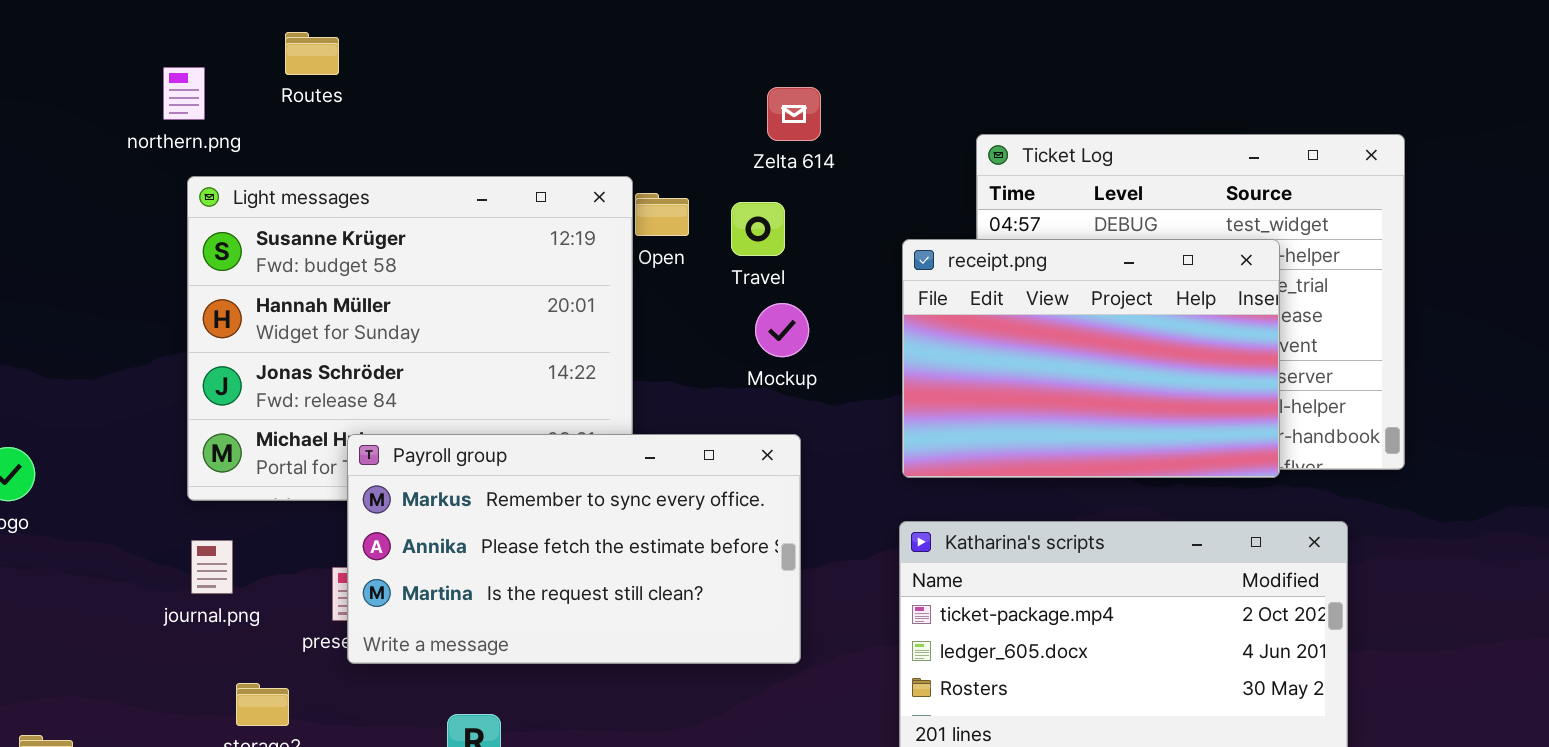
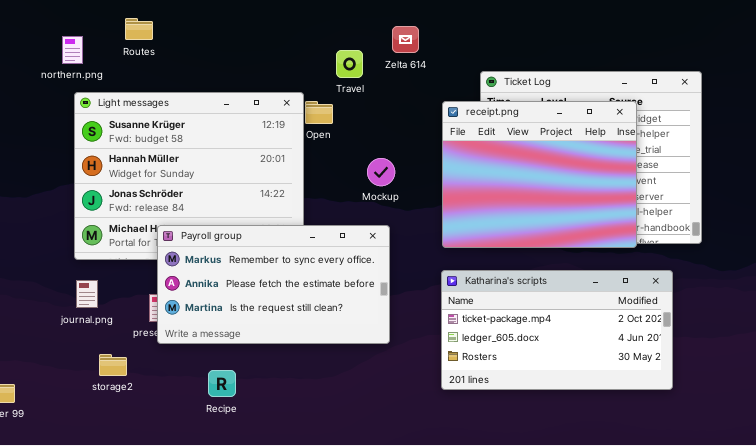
Zelta 614: [767,87,821,141] -> [392,26,419,53], moved
Travel: [731,202,785,256] -> [336,50,363,78], moved
receipt.png: [902,239,1280,478] -> [442,101,637,248], resized

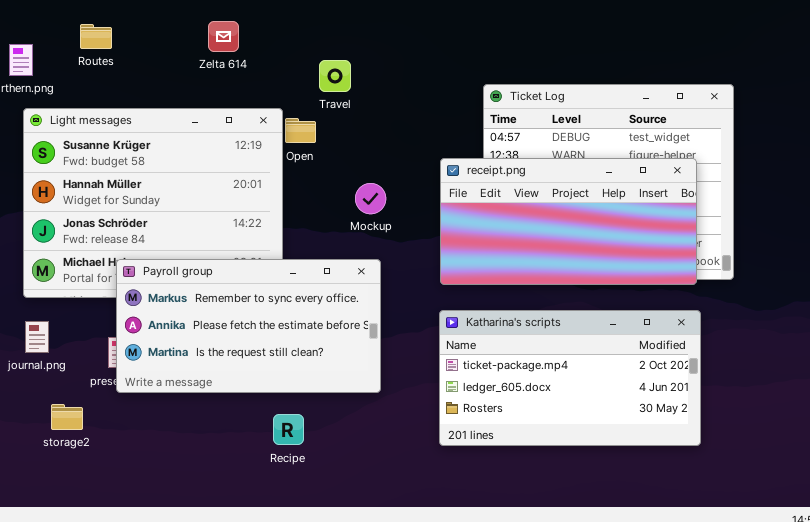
Zelta 614: [392,26,419,53] -> [208,21,239,52], moved
receipt.png: [442,101,637,248] -> [440,158,697,285], resized
Recipe: [208,370,236,397] -> [273,414,304,445], moved

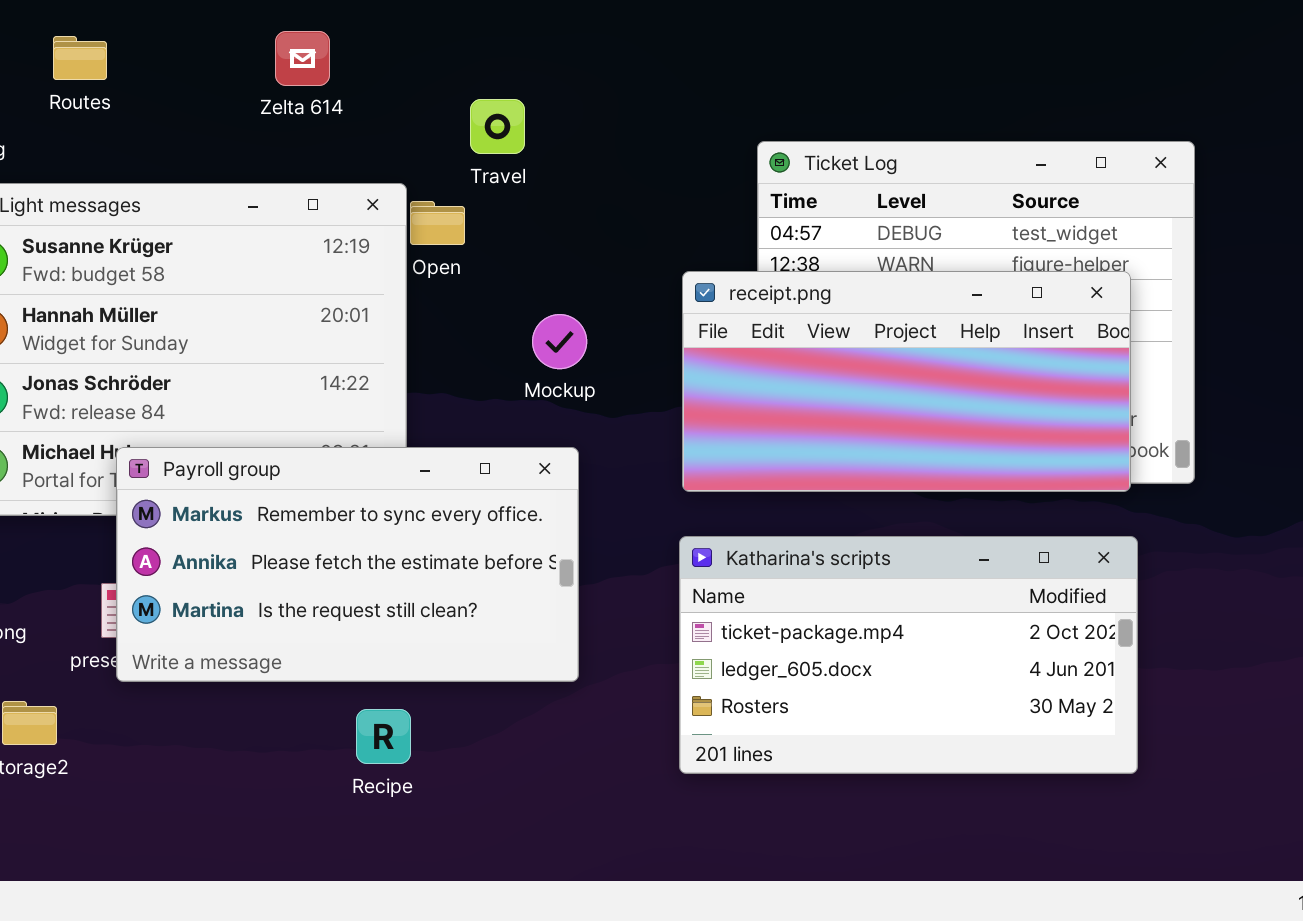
Recipe: [273,414,304,445] -> [356,709,411,764], moved

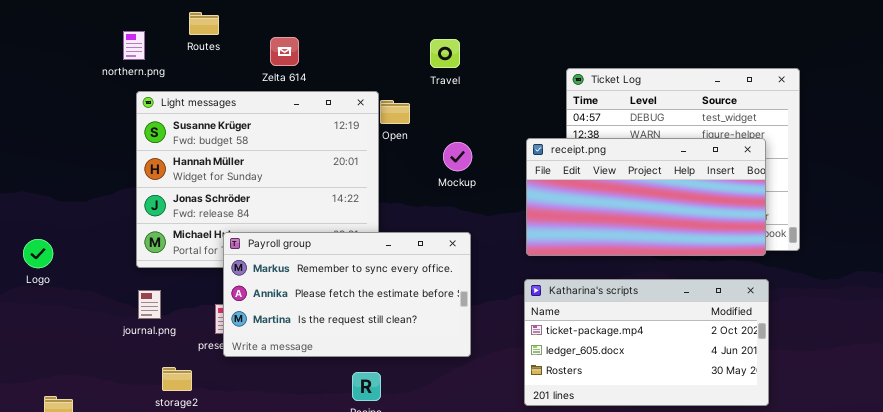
Zelta 614: [275,31,330,86] -> [270,37,299,66], moved
Travel: [470,99,525,154] -> [430,39,460,68], moved
Mockup: [532,314,587,369] -> [443,142,472,171], moved

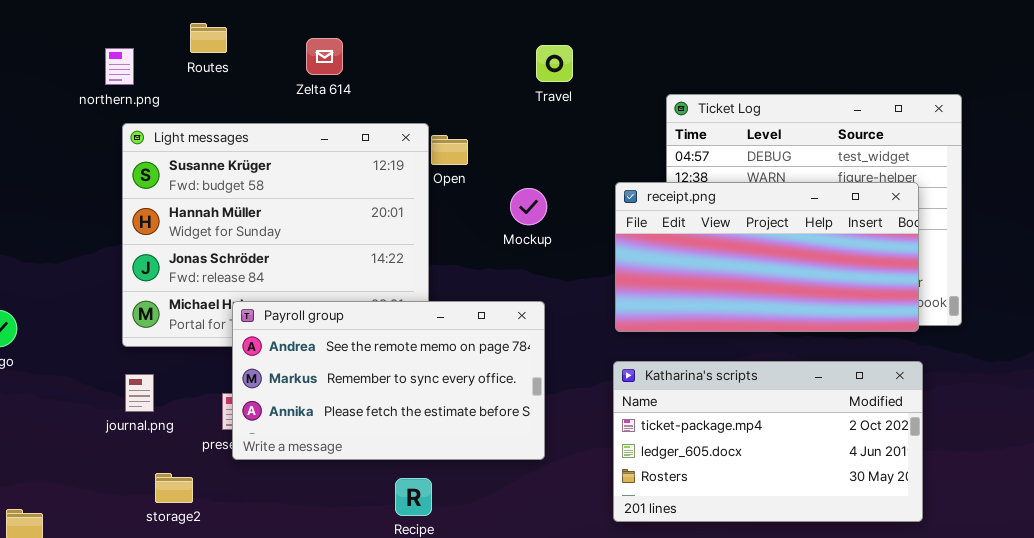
Zelta 614: [270,37,299,66] -> [306,38,343,75], moved
Travel: [430,39,460,68] -> [536,45,573,82], moved
Payroll group: [223,232,471,357] -> [232,301,545,460], scrolled up 1 row

